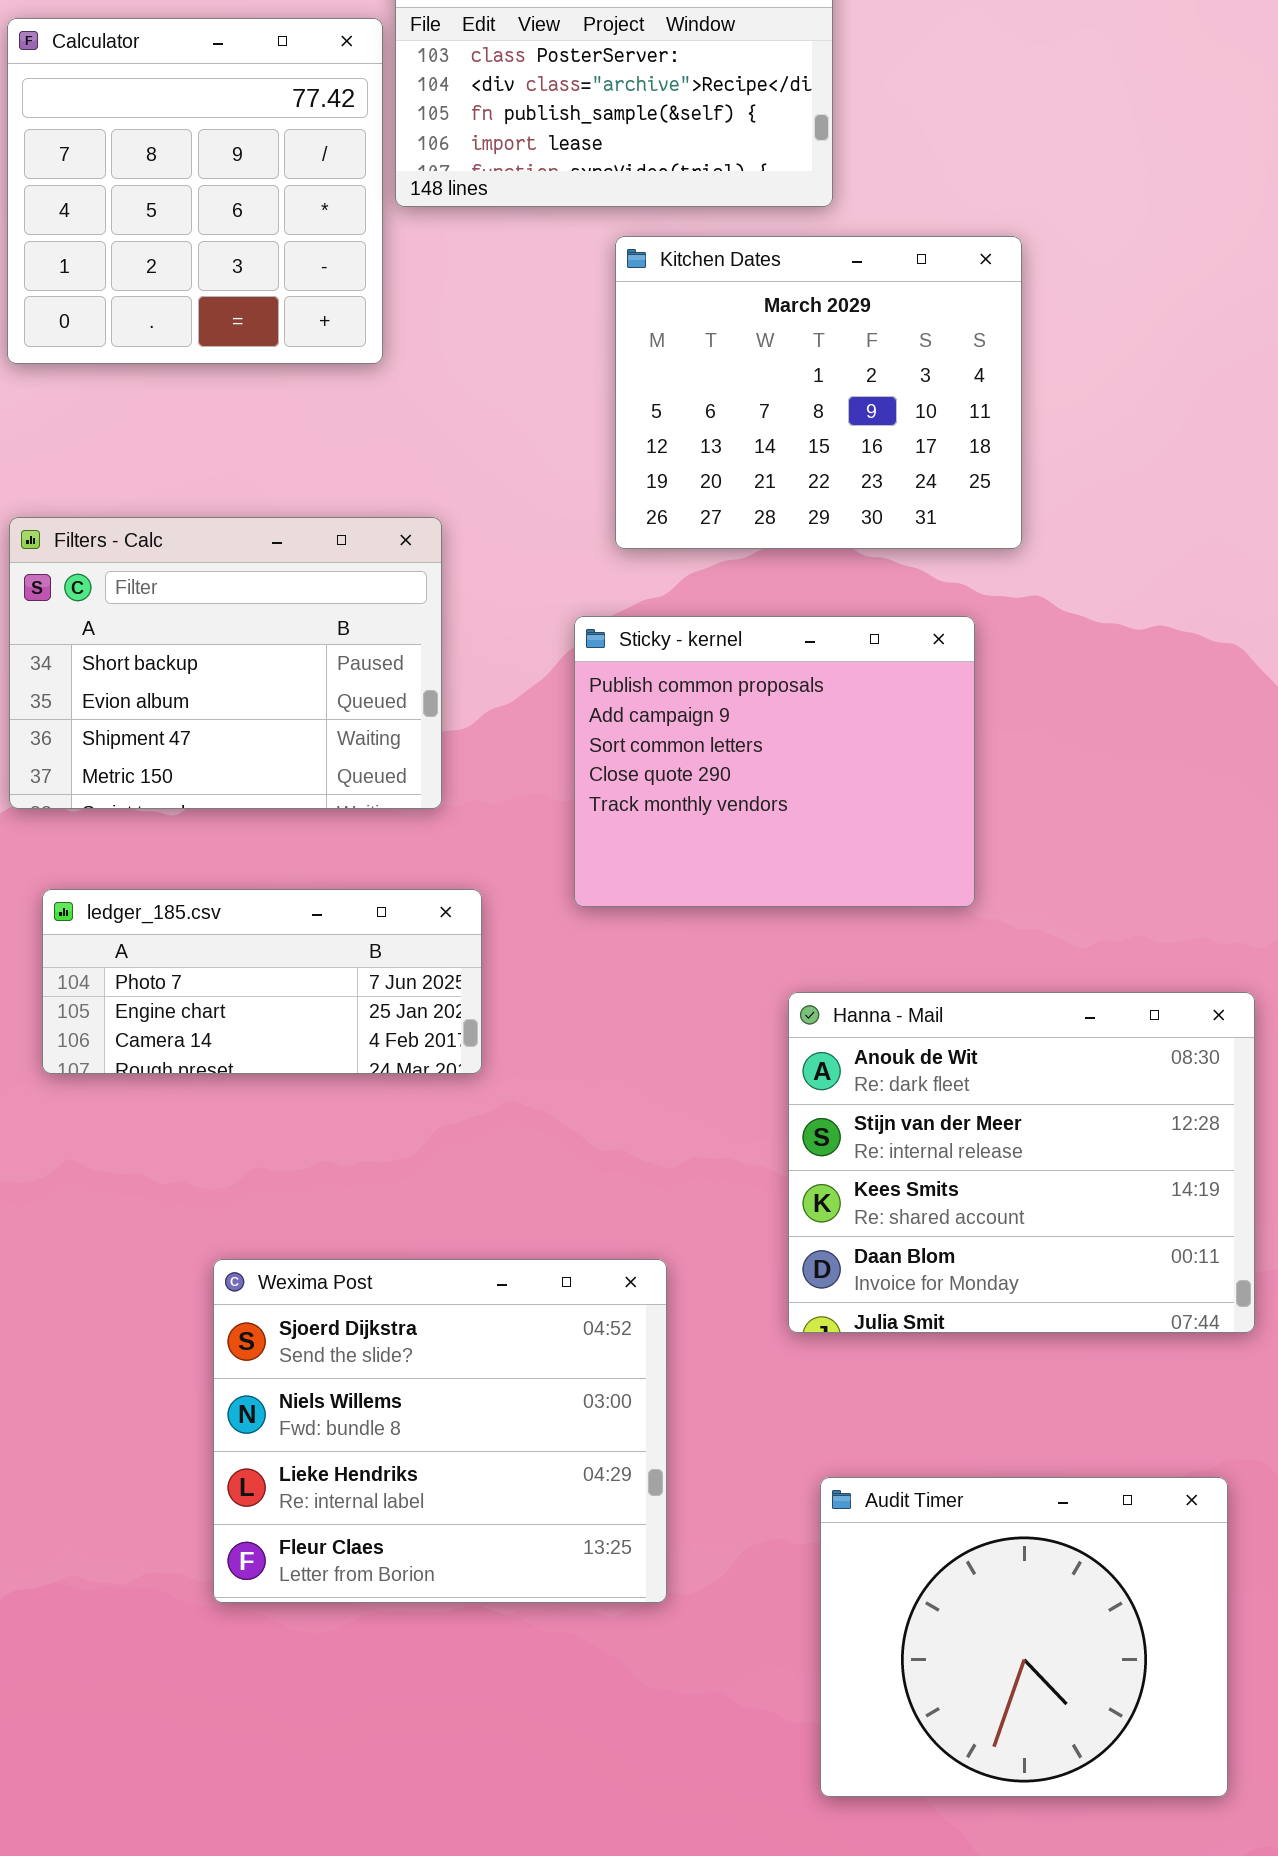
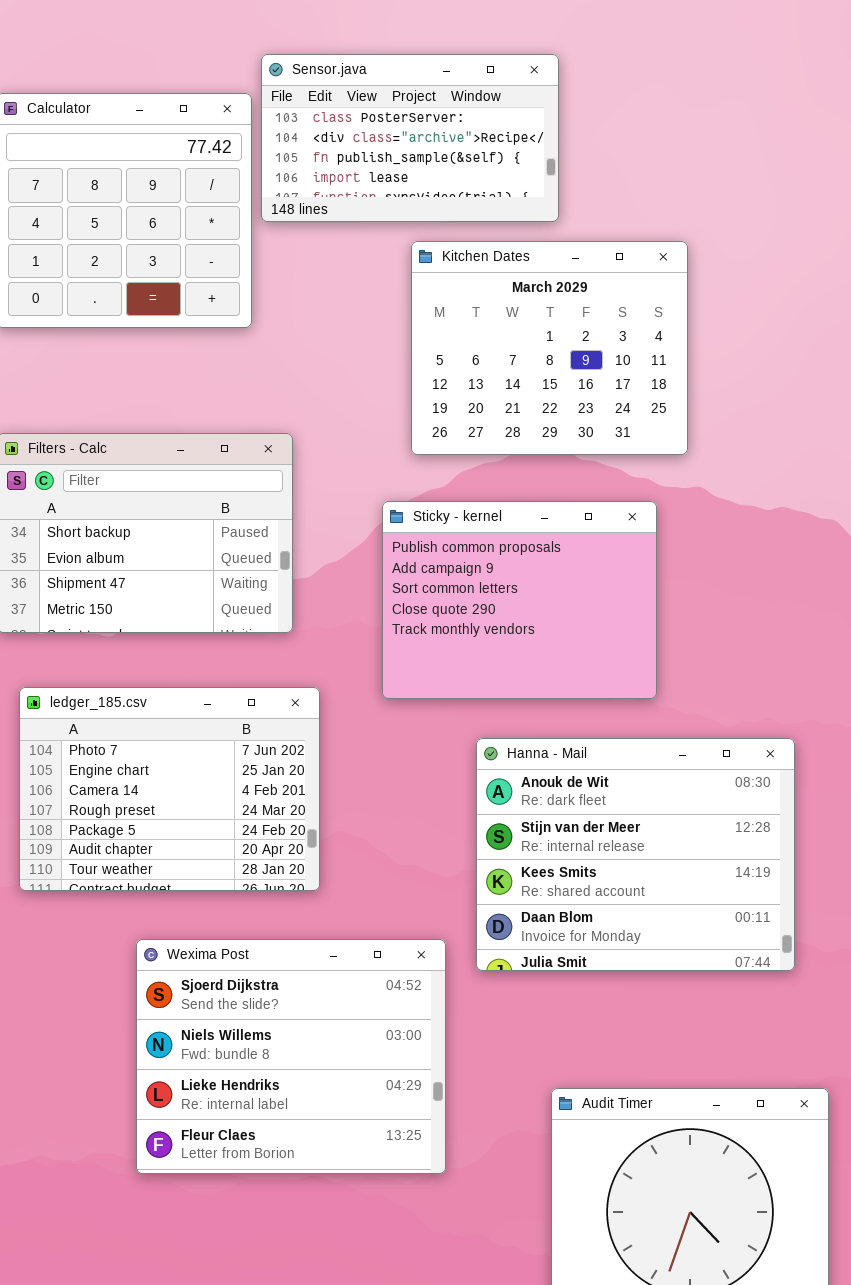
ledger_185.csv: [42,889,482,1074] -> [19,687,320,891], resized
Hanna - Mail: [788,992,1255,1333] -> [476,738,795,971], moved

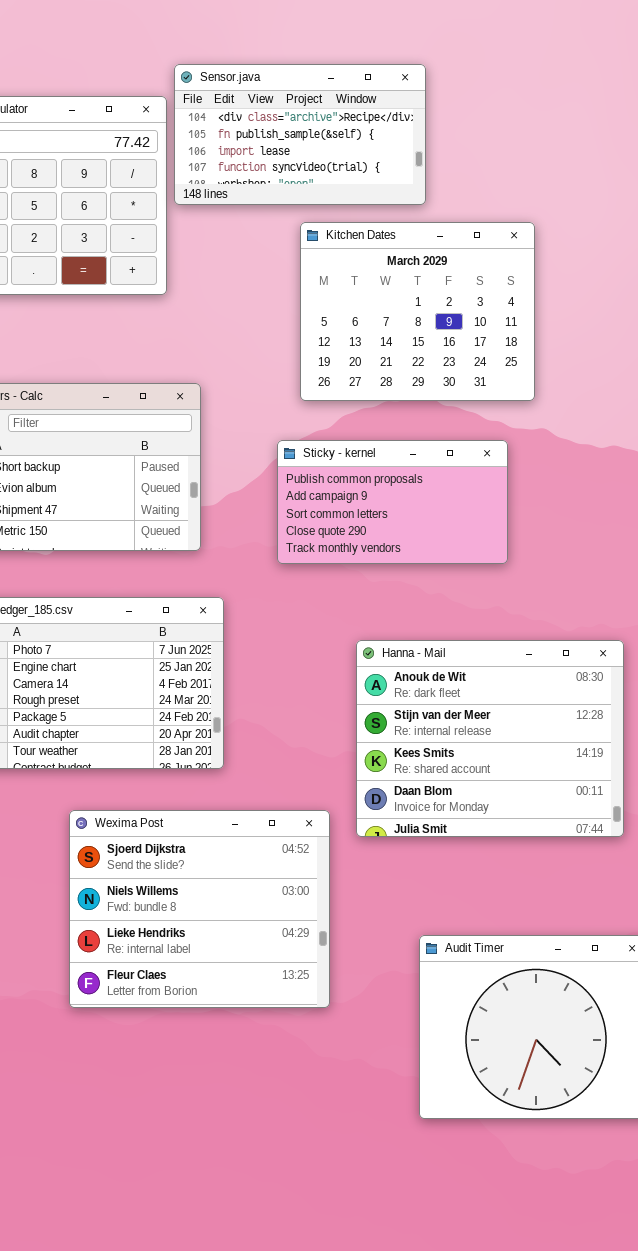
Sensor.java: [261,54,559,222] -> [174,64,426,205], scrolled down 1 row
Sticky - kernel: [382,501,657,699] -> [277,440,508,564], resized

